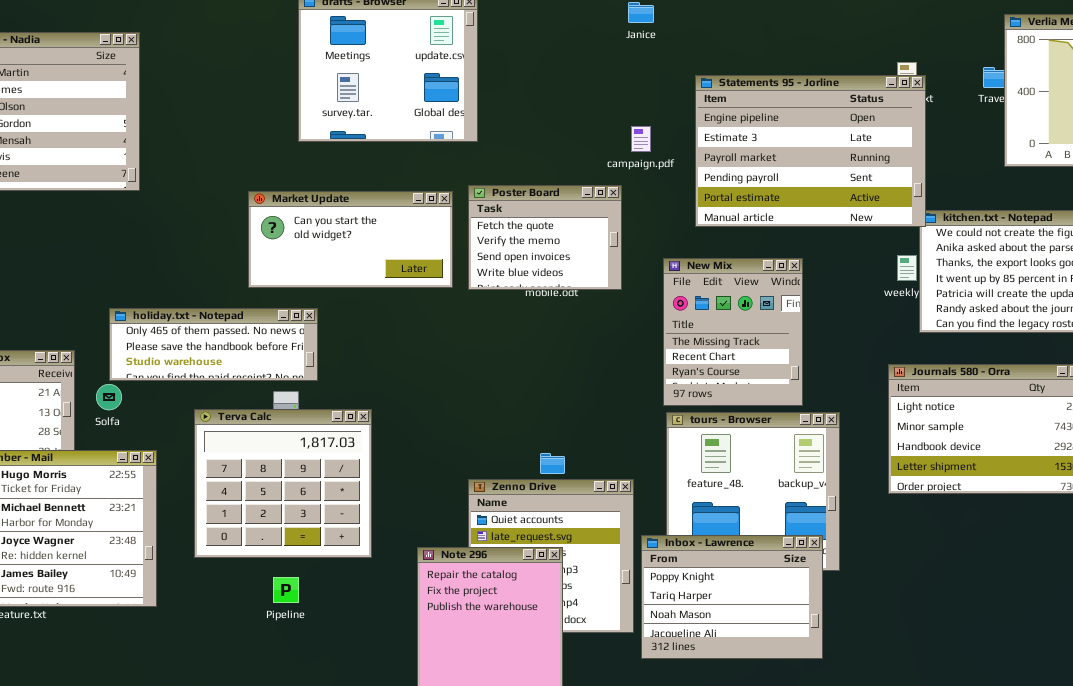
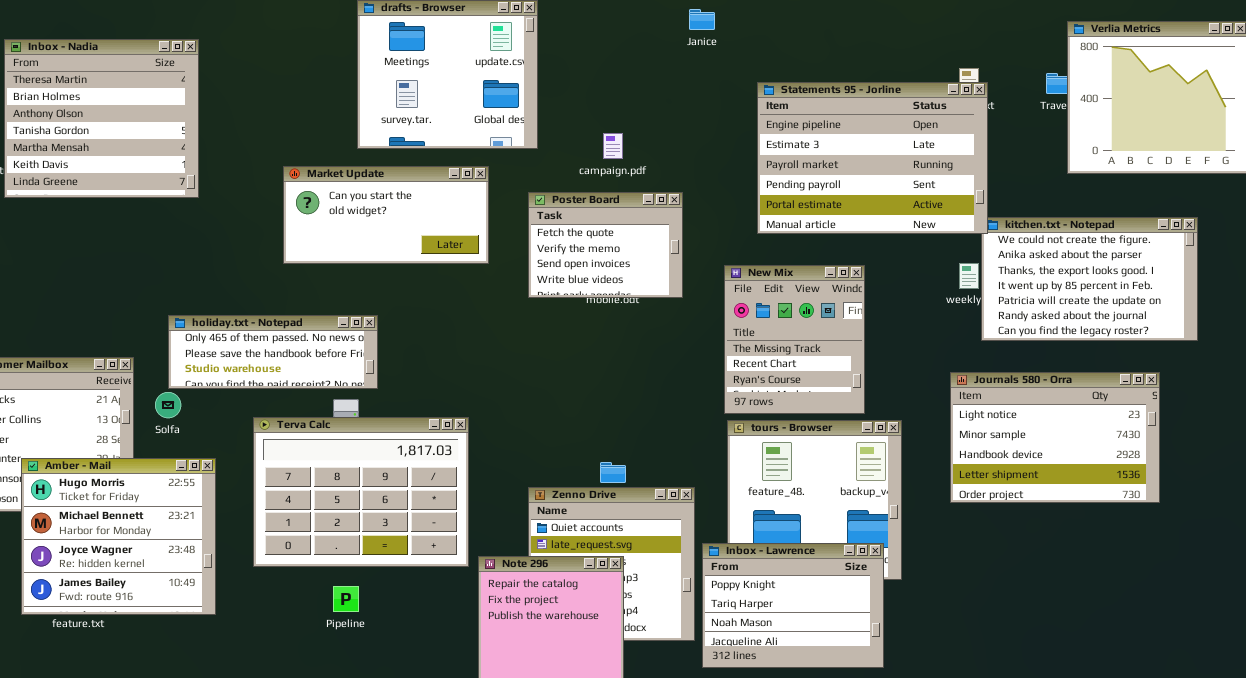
campaign.pdf: [631,126,651,152] -> [603,133,623,159], moved
Market Update: [248,191,453,288] -> [283,166,489,264], moved
Terva Calc: [194,409,372,558] -> [253,417,469,567], resized

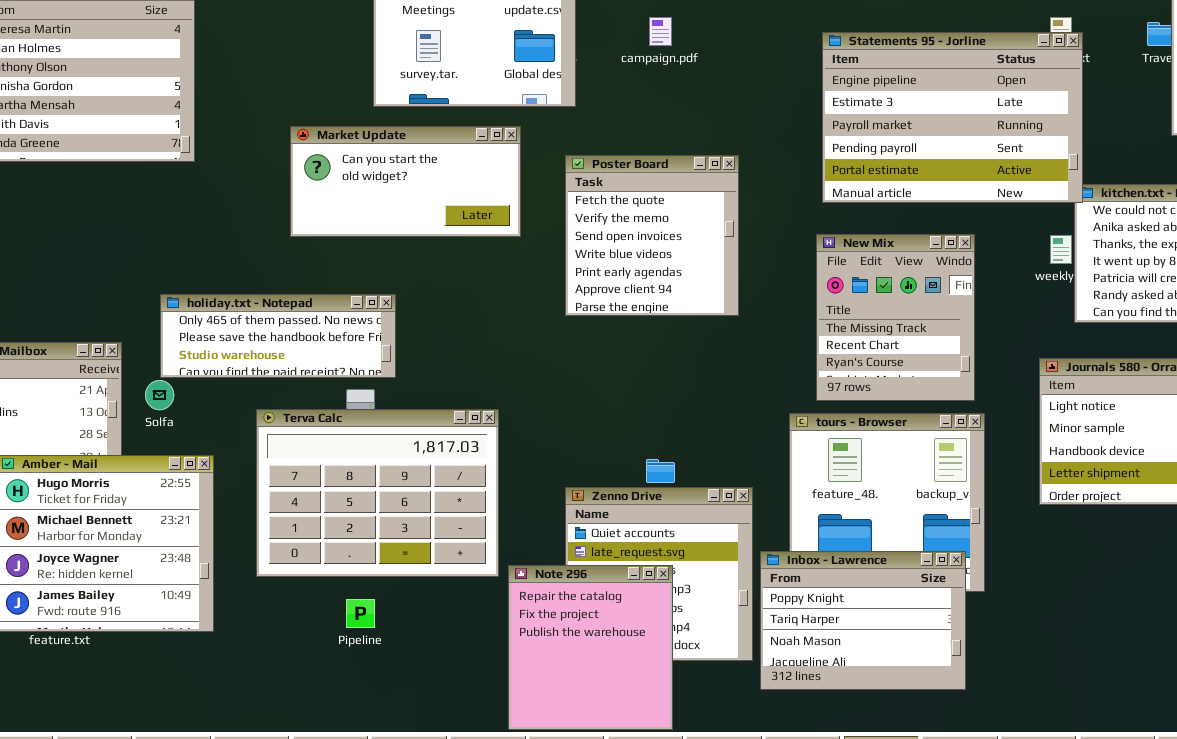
campaign.pdf: [603,133,623,159] -> [649,17,672,46], moved
Poster Board: [528,192,683,298] -> [565,155,739,316], resized
New Mix: [724,265,865,414] -> [816,234,975,401], moved

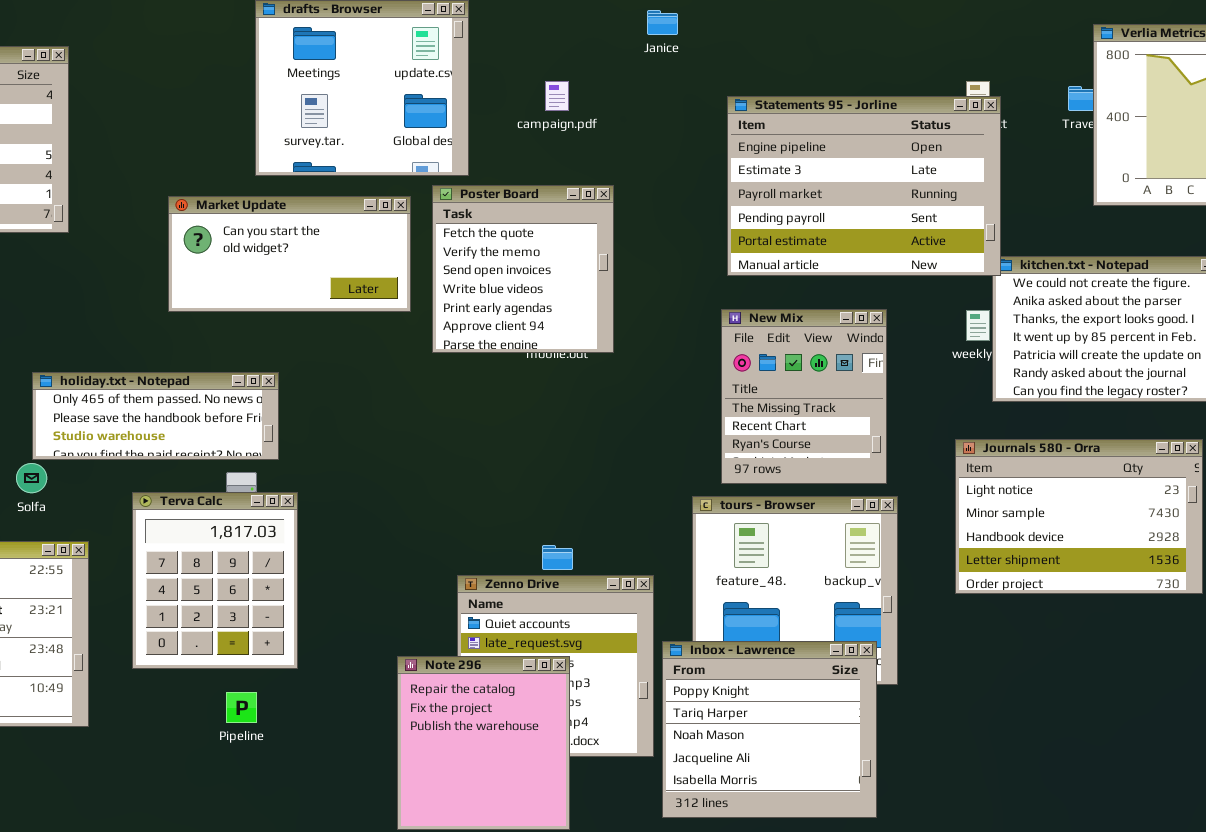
Poster Board: [565,155,739,316] -> [432,185,614,353], moved
Terva Calc: [256,409,499,577] -> [132,492,298,669], resized
Inbox - Lawrence: [760,551,966,690] -> [662,641,877,818], resized

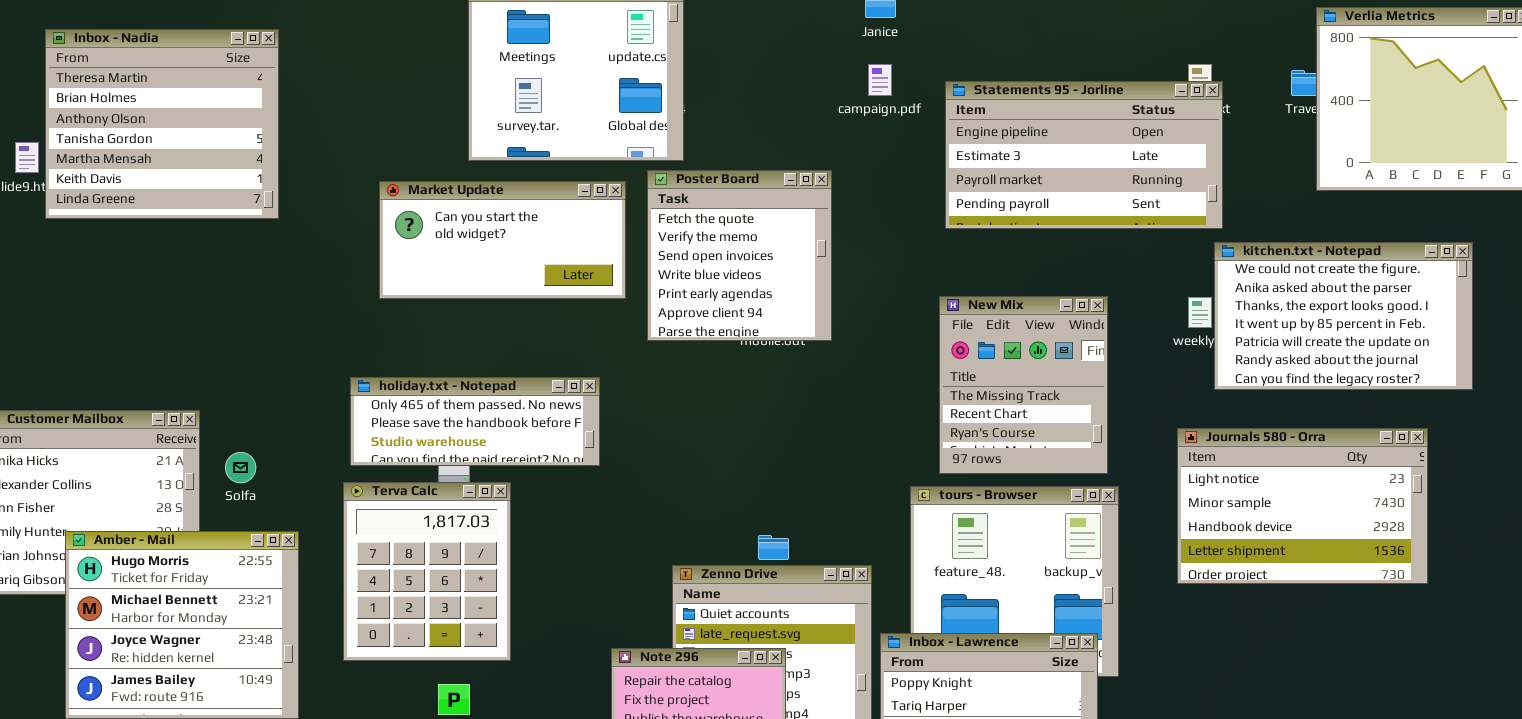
campaign.pdf: [545,81,569,111] -> [868,64,892,96], moved
Statements 95 - Jorline: [727,96,1001,276] -> [945,81,1223,229], resized
holiday.txt - Notepad: [32,372,279,460] -> [350,377,600,466], moved

